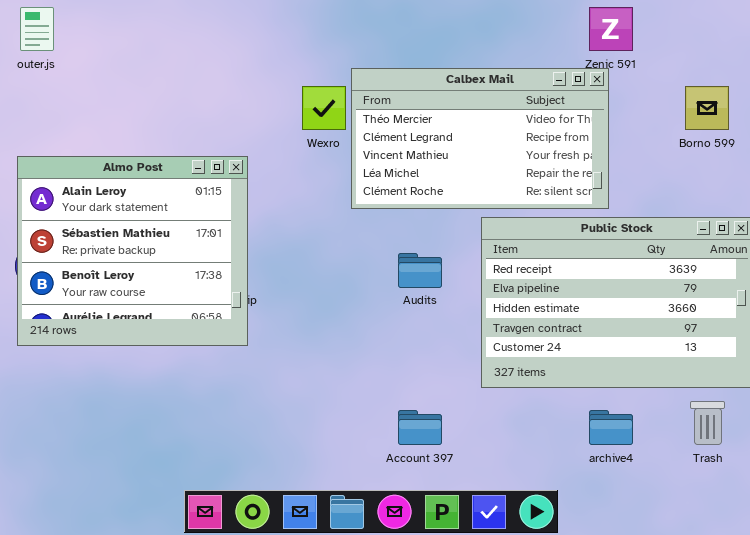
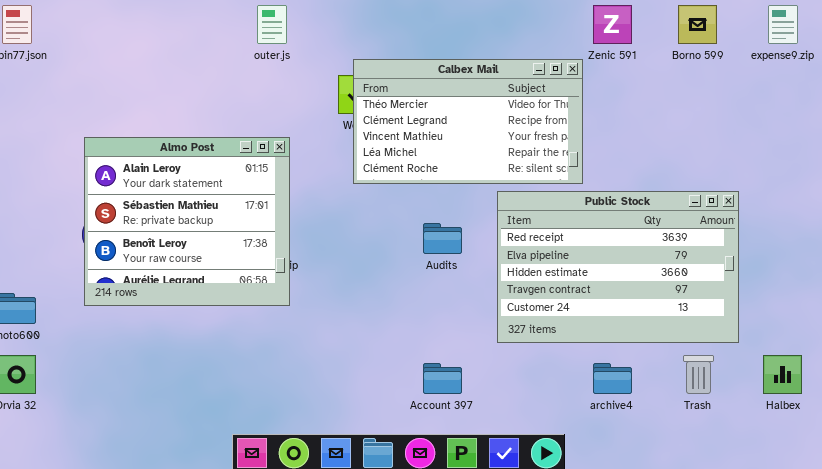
outer.js: [20,7,54,51] -> [257,5,287,44], moved
Calbex Mail: [351,68,609,209] -> [353,59,583,184], moved
Borno 599: [685,86,729,130] -> [678,5,717,44], moved

